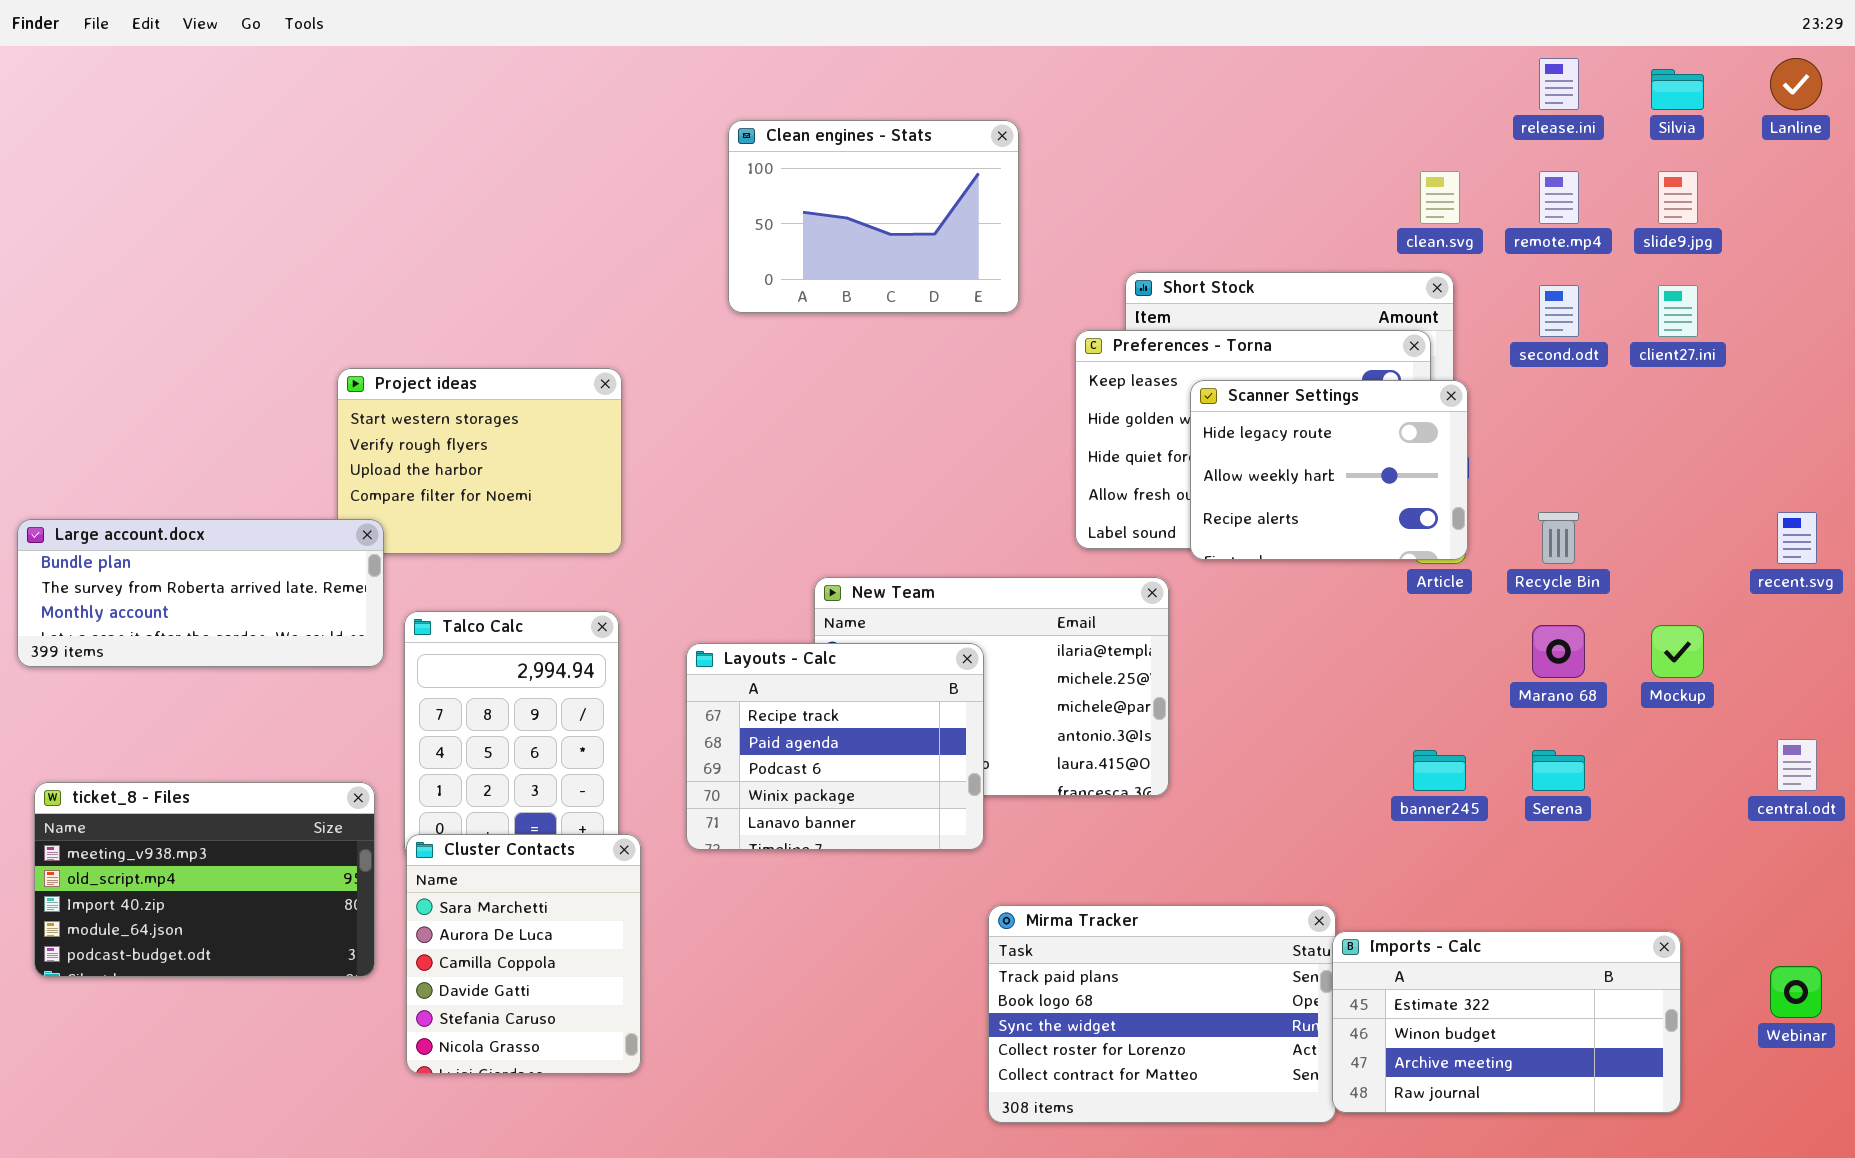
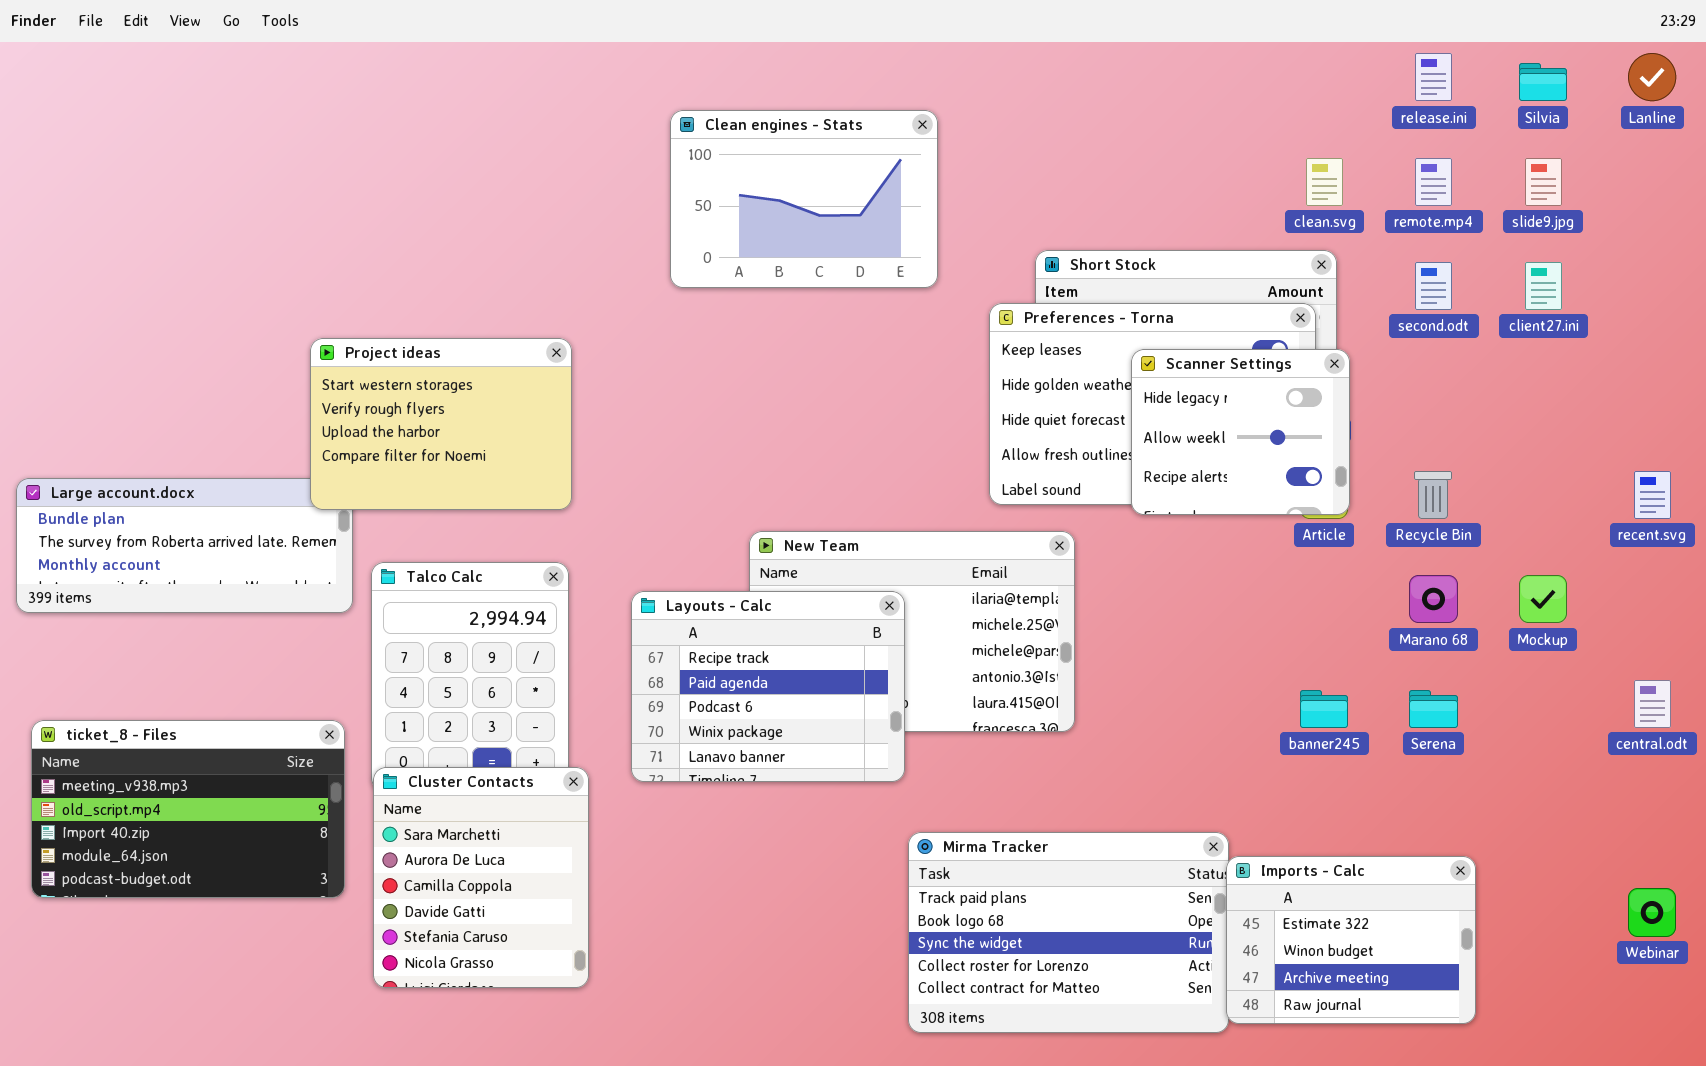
Project ideas: [337,368,622,554] -> [310,338,572,510], raised
Scanner Settings: [1190,380,1468,560] -> [1131,349,1350,515], resized
Imports - Calc: [1332,931,1681,1113] -> [1226,856,1476,1024], resized

